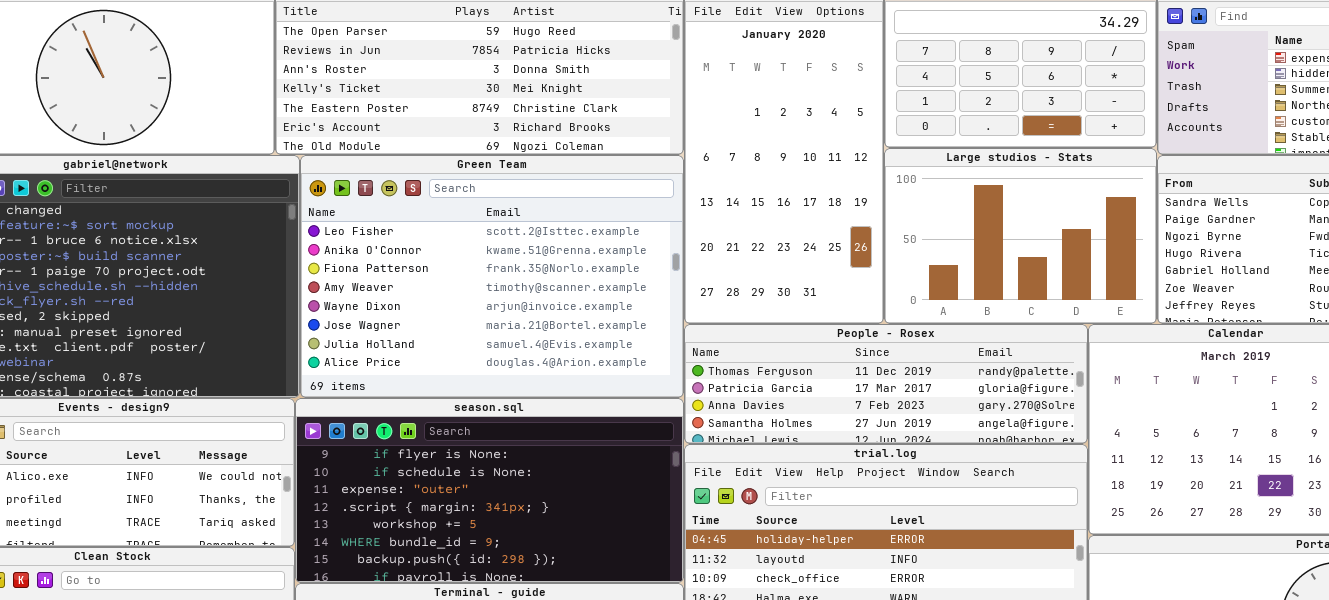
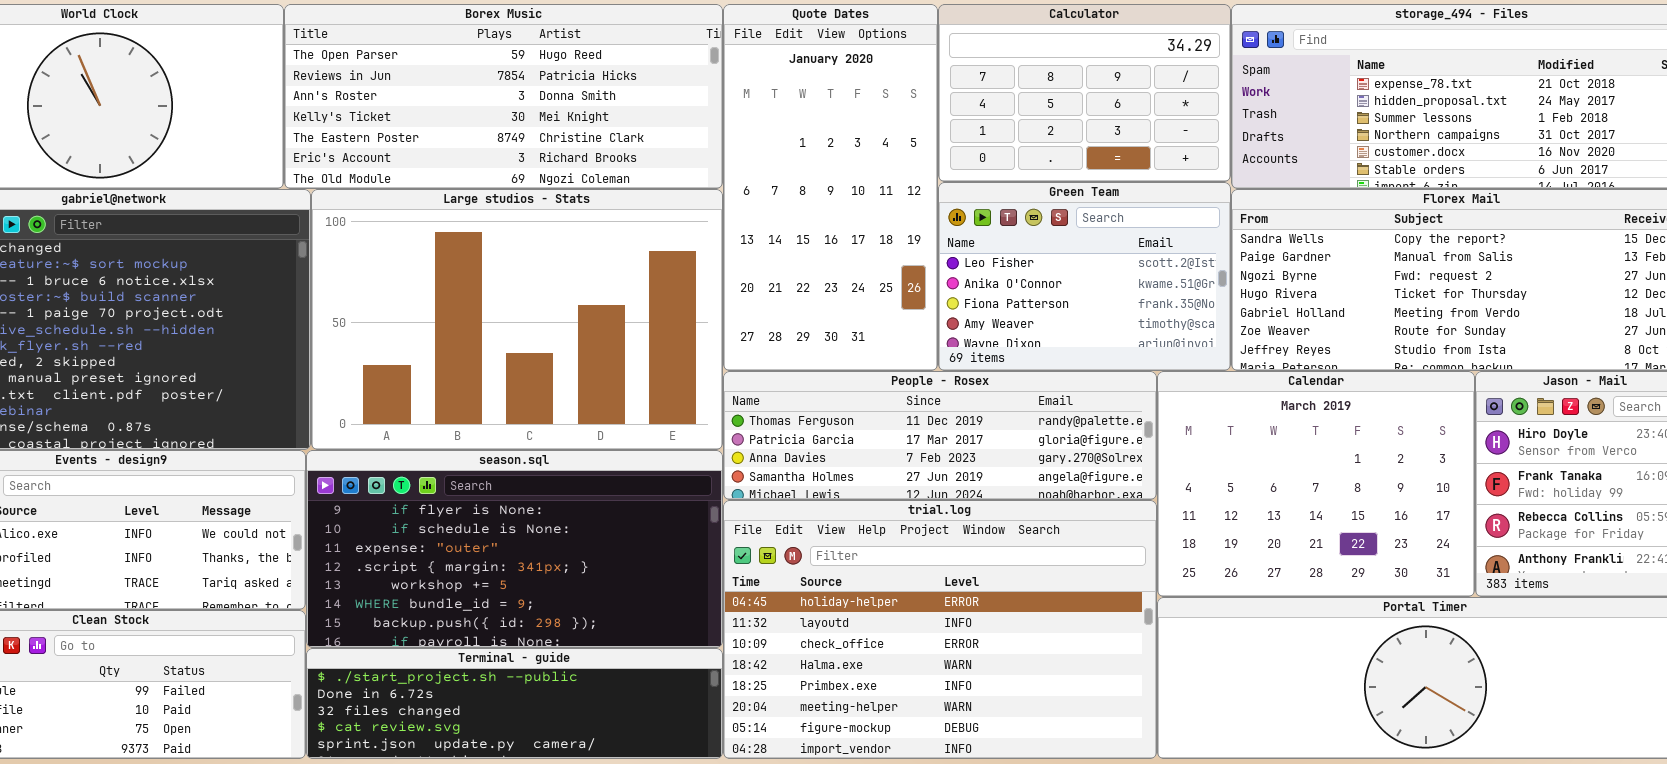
Large studios - Stats: [884,148,1157,324] -> [311,189,723,450], moved, resized
Green Team: [300,155,684,398] -> [938,182,1231,371], moved, resized

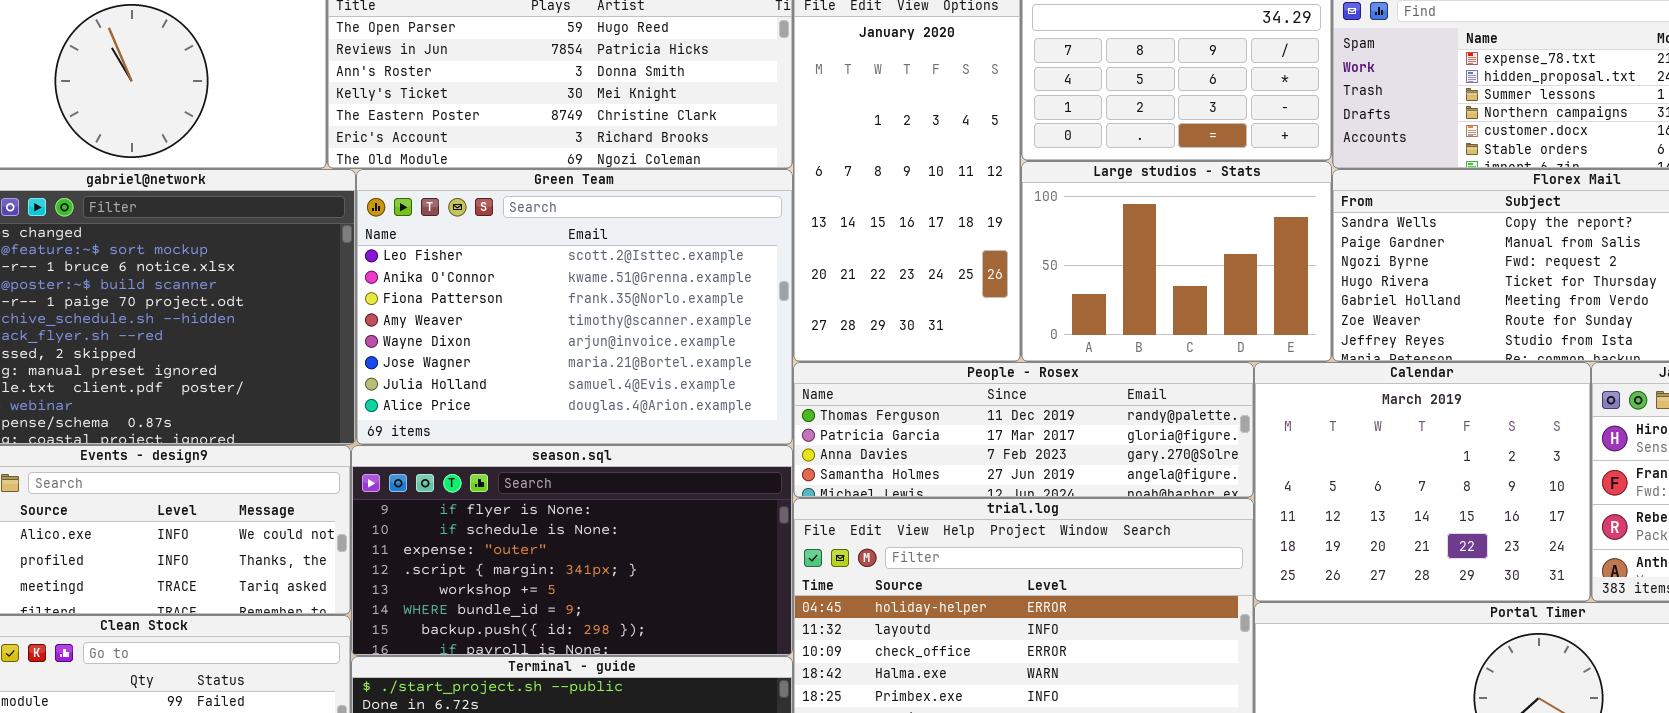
Green Team: [938,182,1231,371] -> [356,169,793,445], moved, resized
Large studios - Stats: [311,189,723,450] -> [1021,161,1332,362], moved, resized

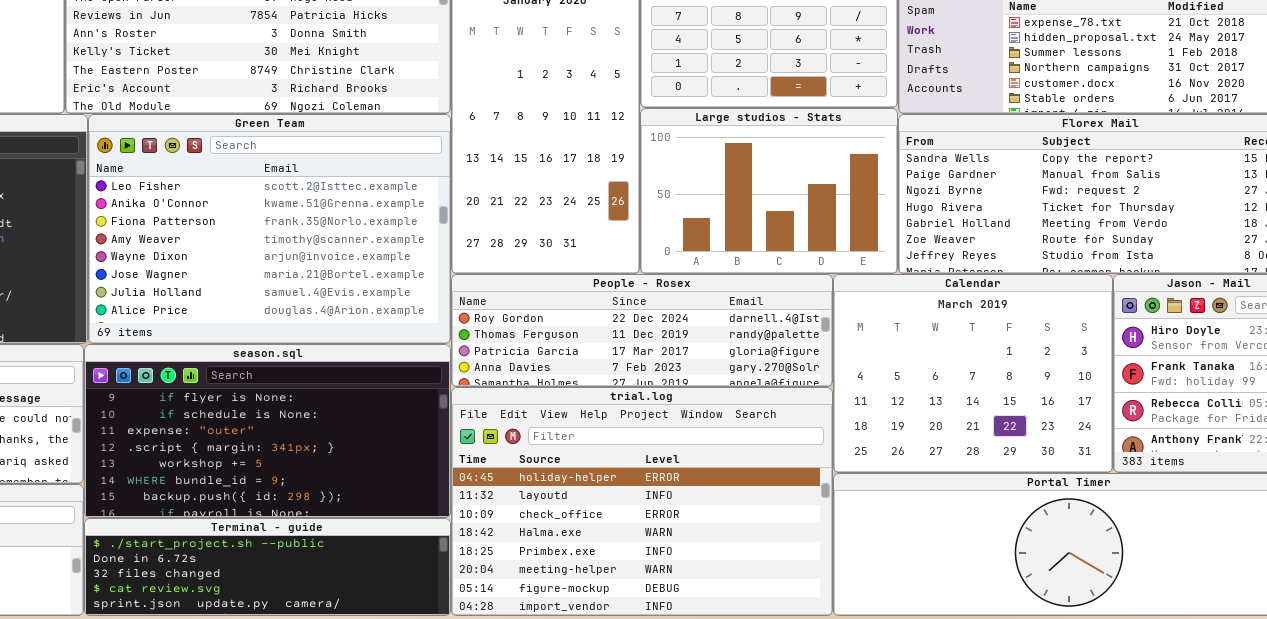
People - Rosex: [793,362,1254,498] -> [451,274,833,387], scrolled up 1 row

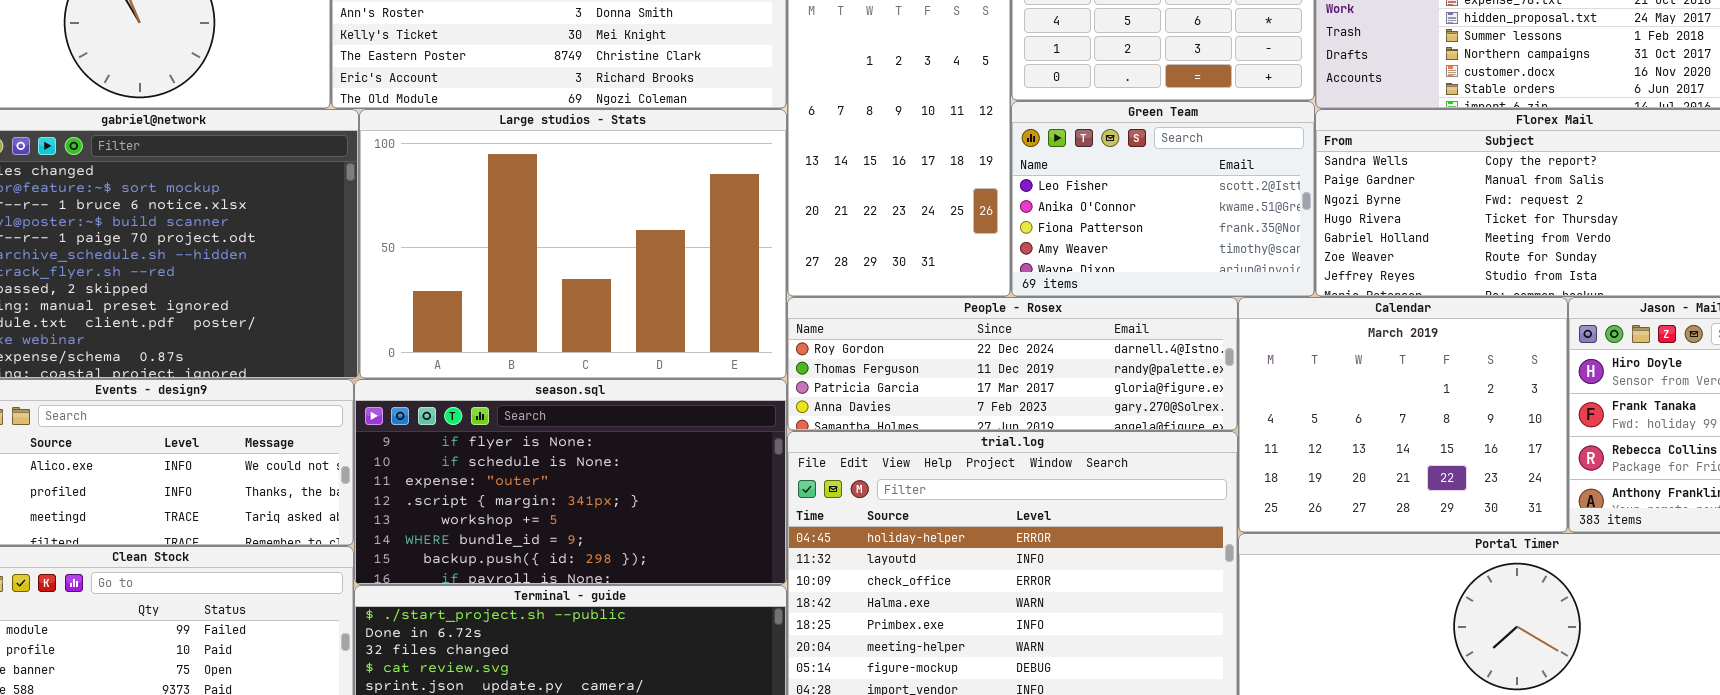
Large studios - Stats: [640,108,898,274] -> [359,109,787,379], moved, resized
Green Team: [88,114,451,344] -> [1011,101,1315,297], moved, resized

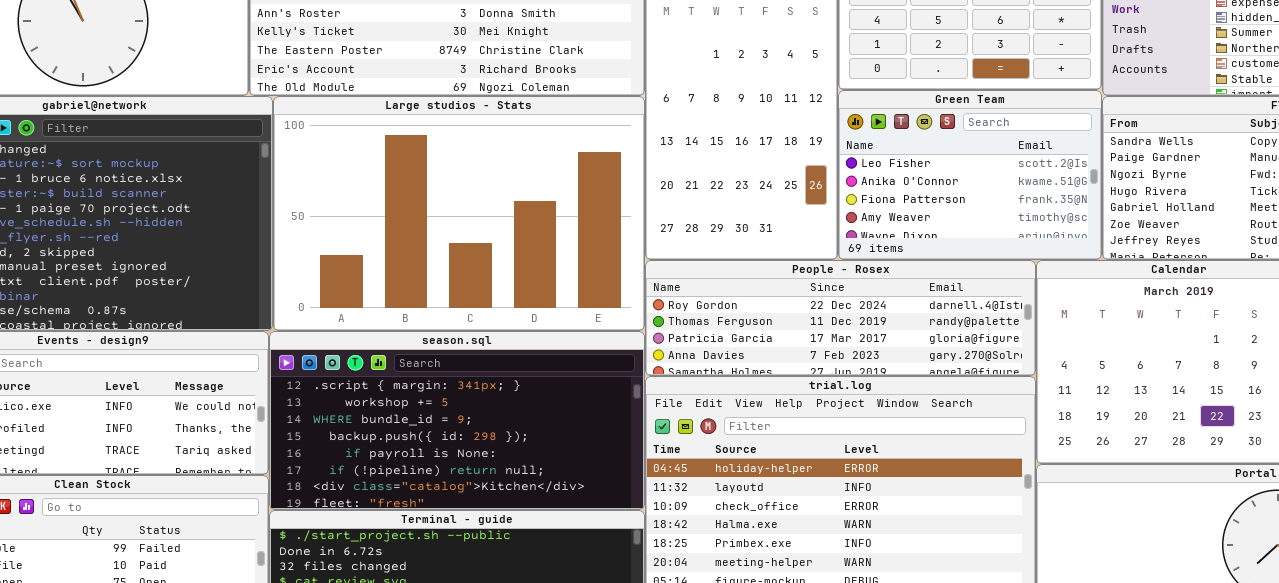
season.sql: [354,379,787,585] -> [269,331,645,510], scrolled down 3 rows

